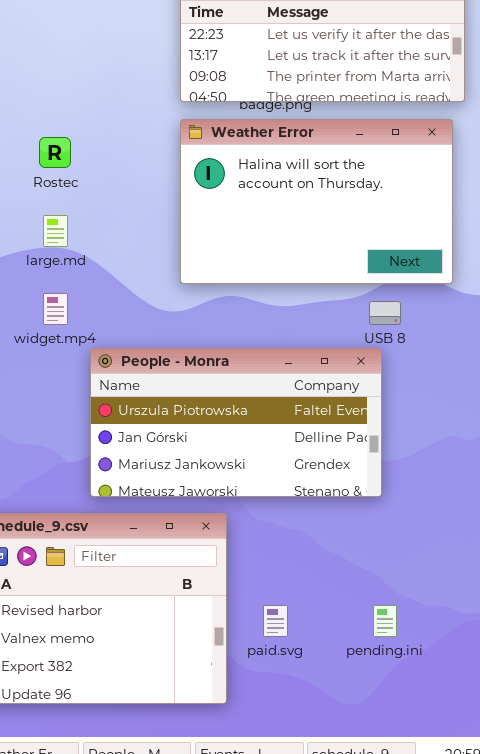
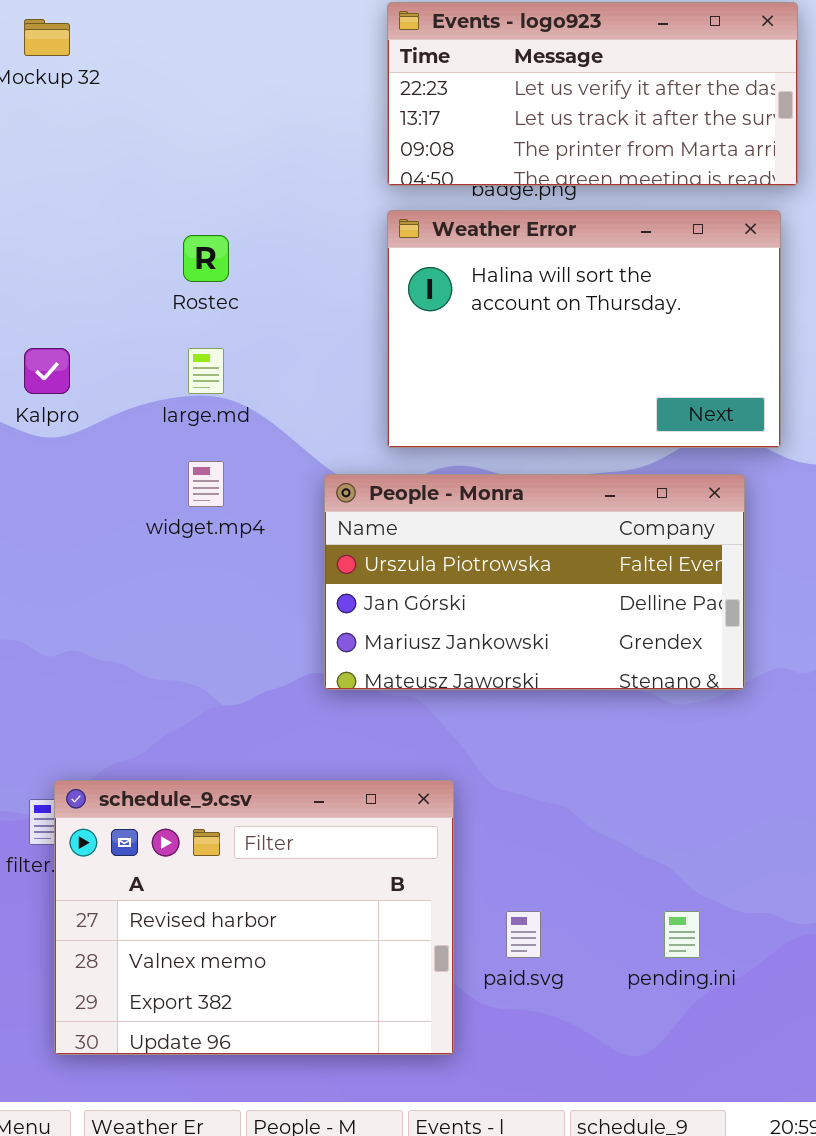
People - Monra: [90,348,382,497] -> [324,474,745,690], moved

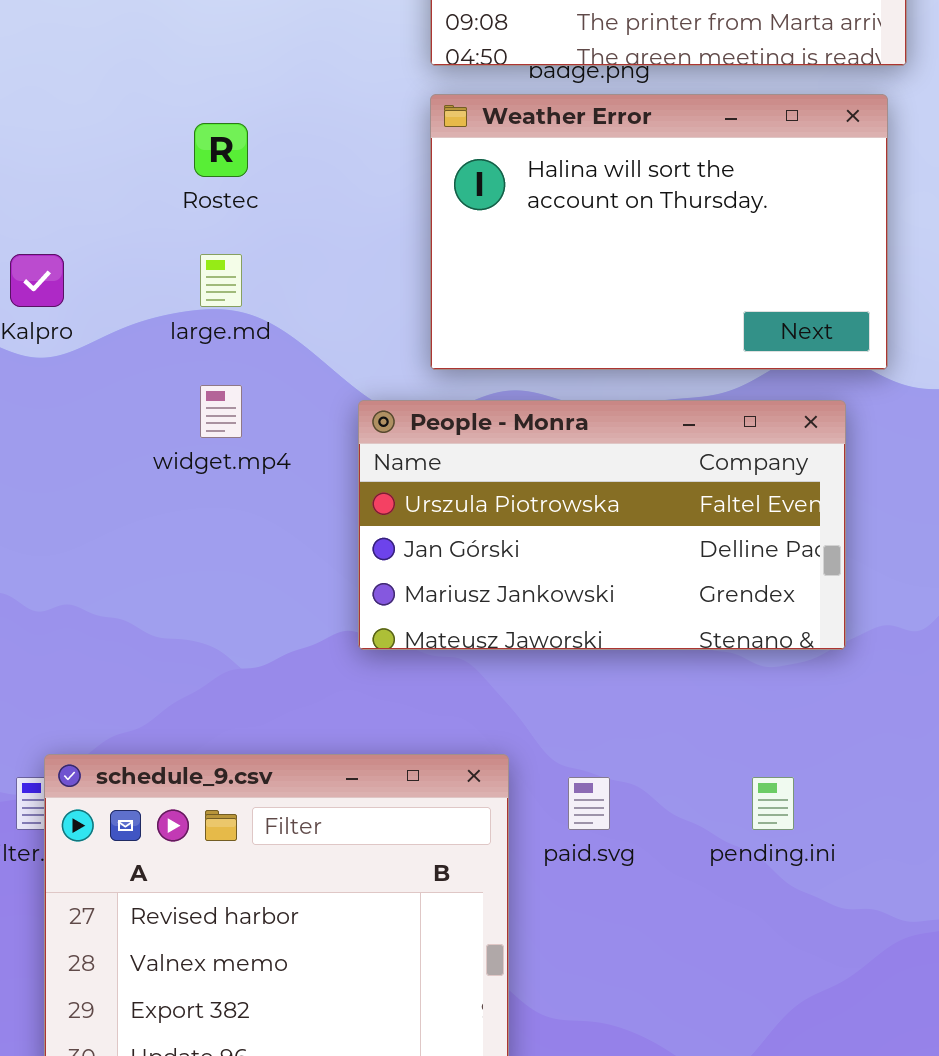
paid.svg: [506,911,541,958] -> [568,777,610,830], moved
pending.ini: [664,911,700,958] -> [752,777,794,830], moved

